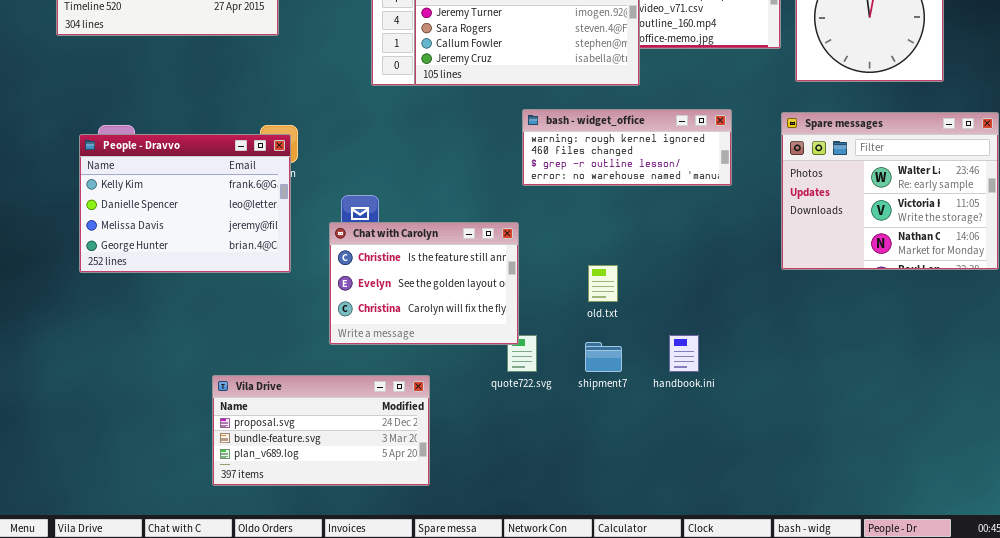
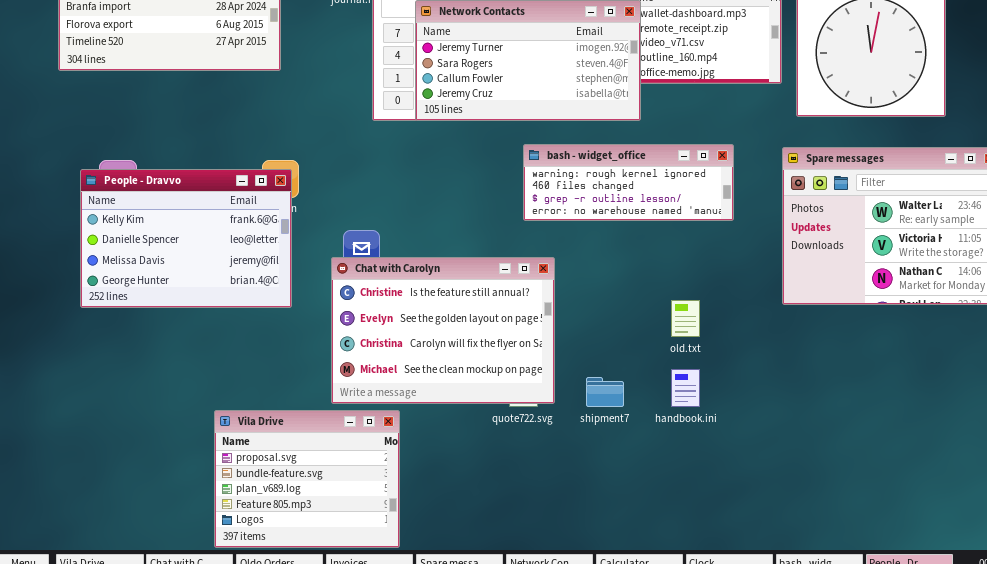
Chat with Carolyn: [329,222,519,345] -> [331,257,555,404], resized
old.txt: [588,265,618,302] -> [671,300,700,337], moved
Vila Drive: [212,375,430,486] -> [214,410,400,548], resized

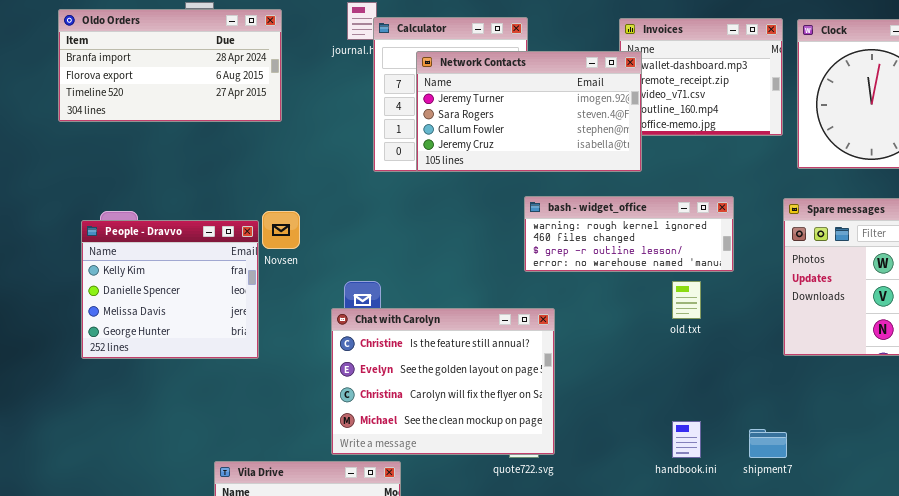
People - Dravvo: [80,169,292,308] -> [81,220,259,359], resized
old.txt: [671,300,700,337] -> [672,281,701,319], moved
shipment7: [586,377,624,407] -> [749,429,787,458], moved

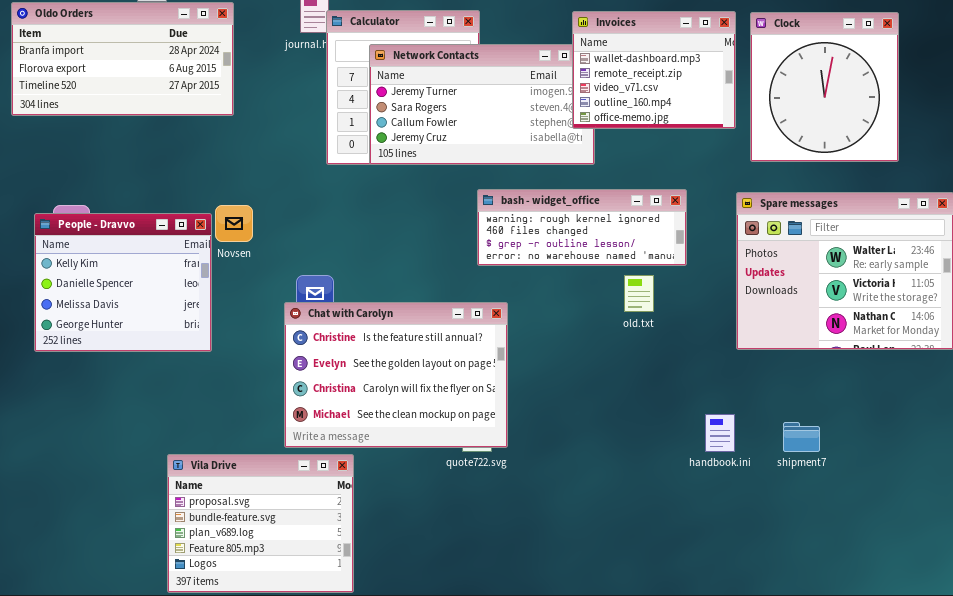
Invoices: [619,18,783,136] -> [572,11,736,129], raised
handbook.ini: [672,421,701,458] -> [705,414,735,452], moved
shipment7: [749,429,787,458] -> [783,422,820,452], moved

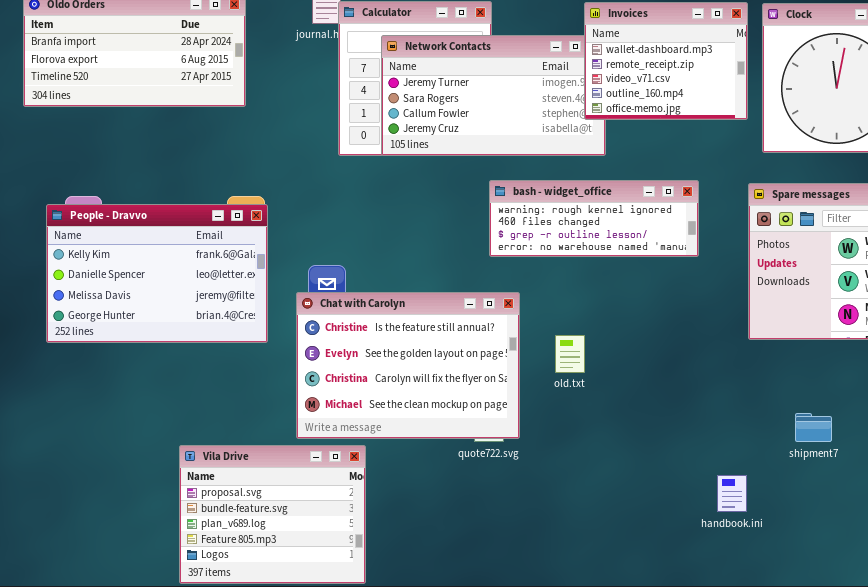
People - Dravvo: [34,213,212,352] -> [46,204,268,343], resized
old.txt: [624,275,654,312] -> [555,335,585,373], moved
handbook.ini: [705,414,735,452] -> [717,475,747,512], moved

